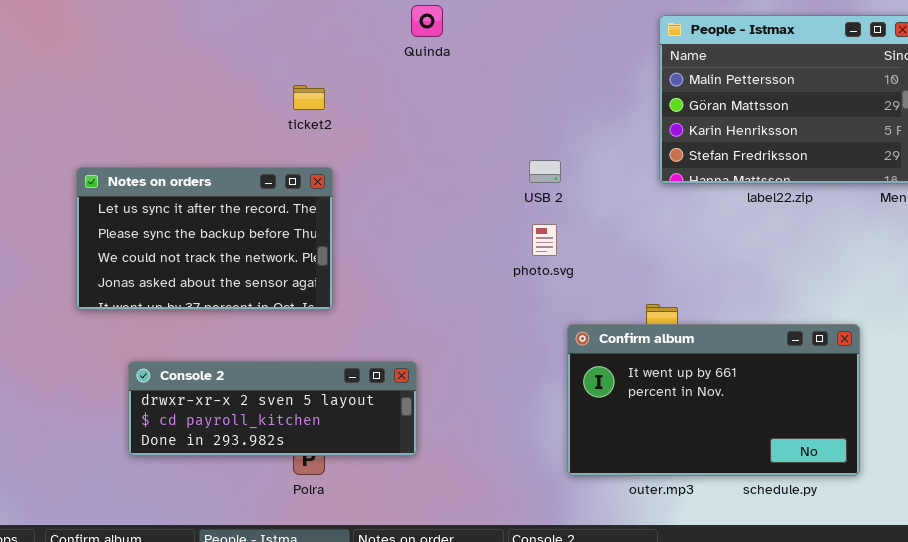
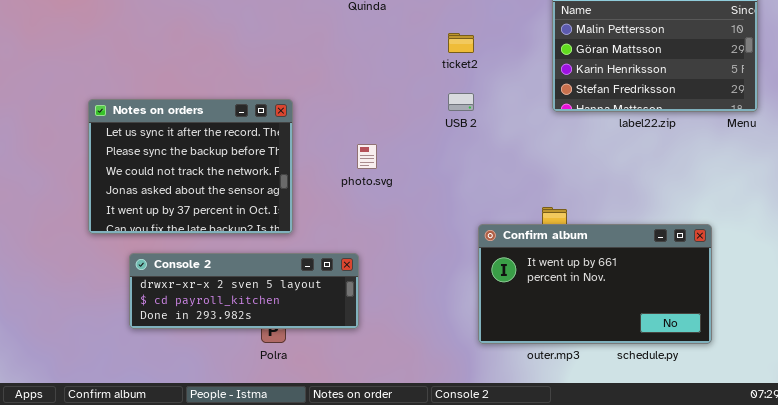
ticket2: [293,85,325,110] -> [448,33,474,53], moved
Notes on orders: [76,167,333,310] -> [88,99,293,234], resized
photo.svg: [532,224,557,256] -> [357,144,377,169], moved

